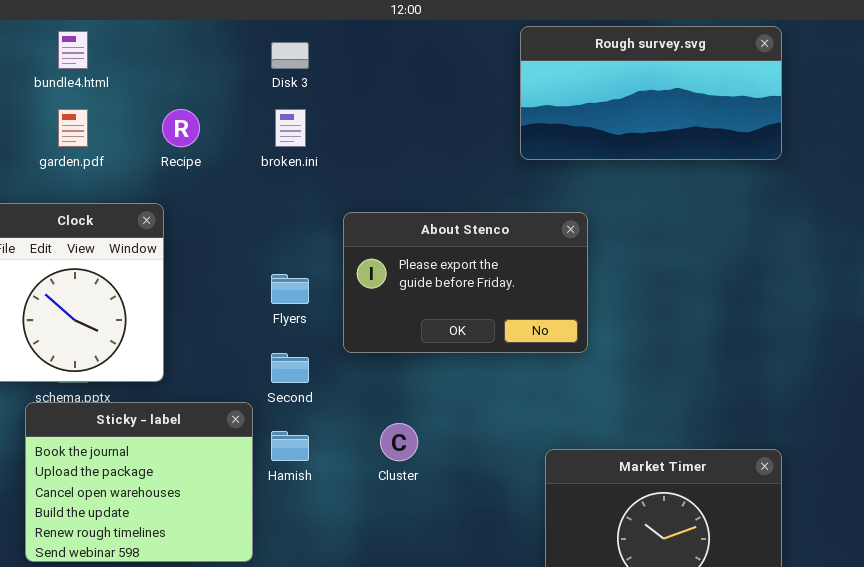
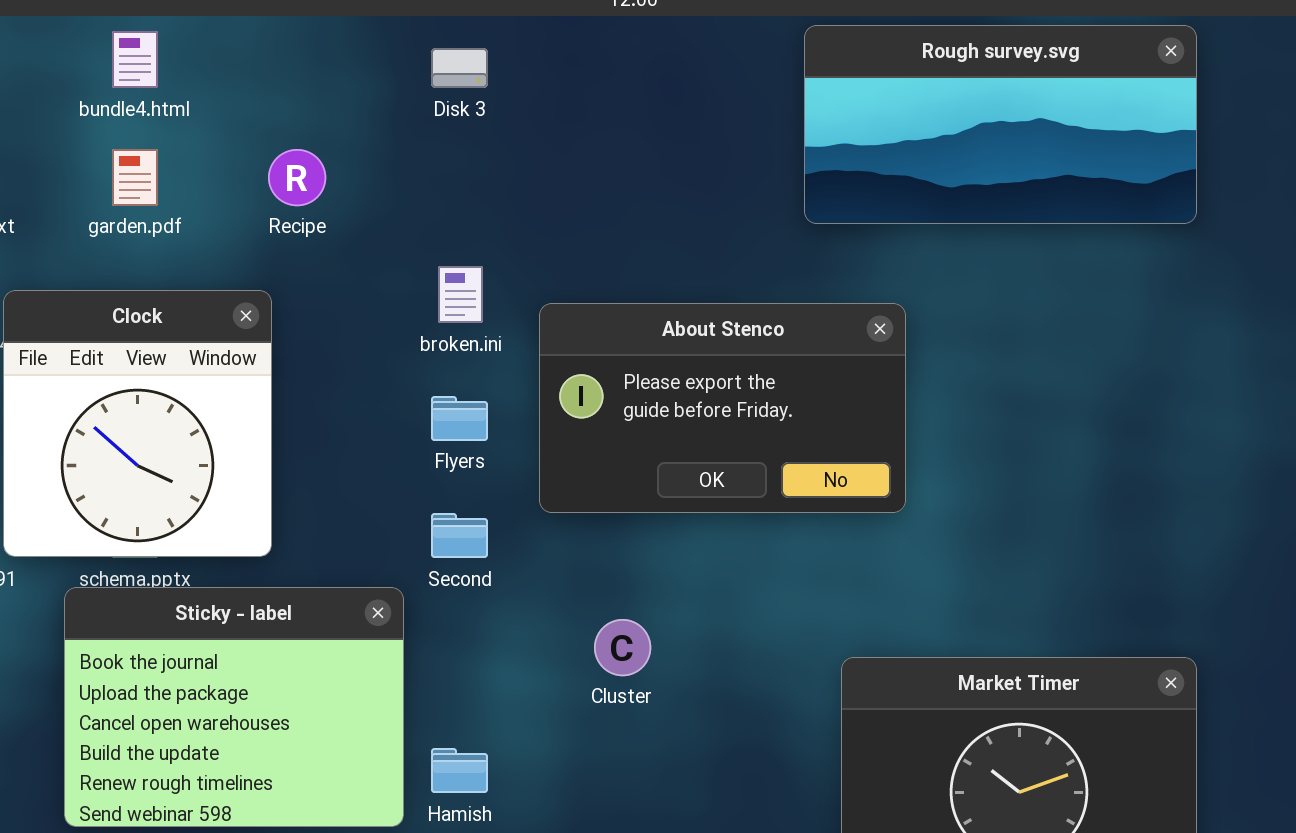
broken.ini: [275,109,306,147] -> [438,266,483,323], moved
Hamish: [271,431,309,461] -> [431,748,488,793], moved

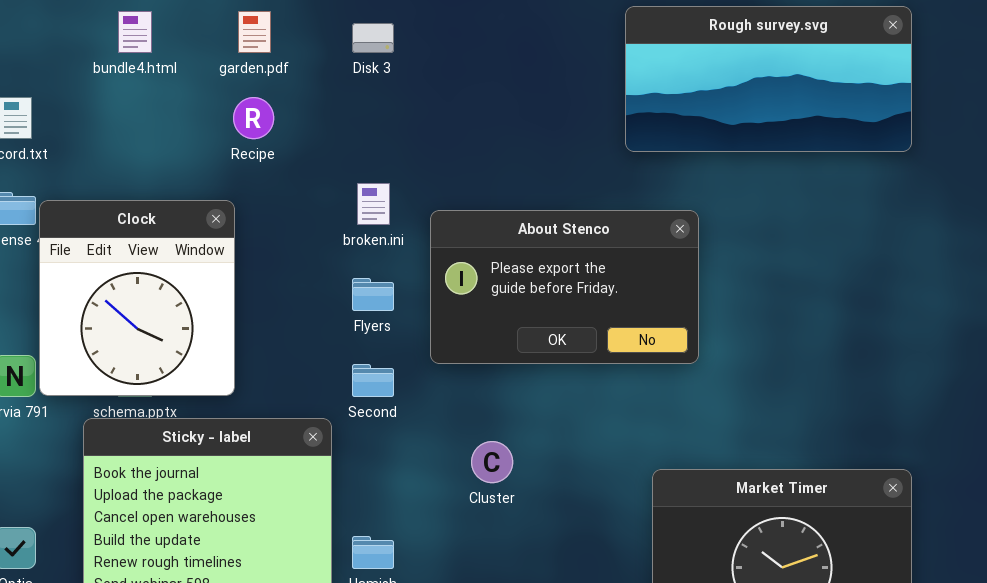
garden.pdf: [112,149,158,206] -> [238,11,271,53], moved

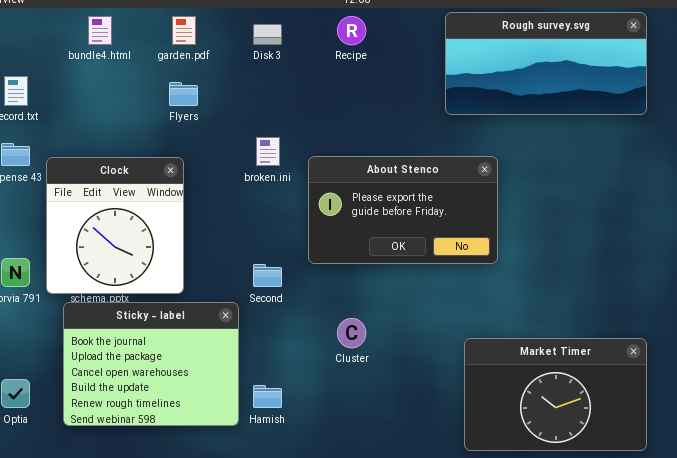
Recipe: [233,97,274,139] -> [337,16,366,45], moved
Clock: [39,200,235,396] -> [46,157,184,294], moved
Flyers: [352,278,394,311] -> [169,82,198,106], moved

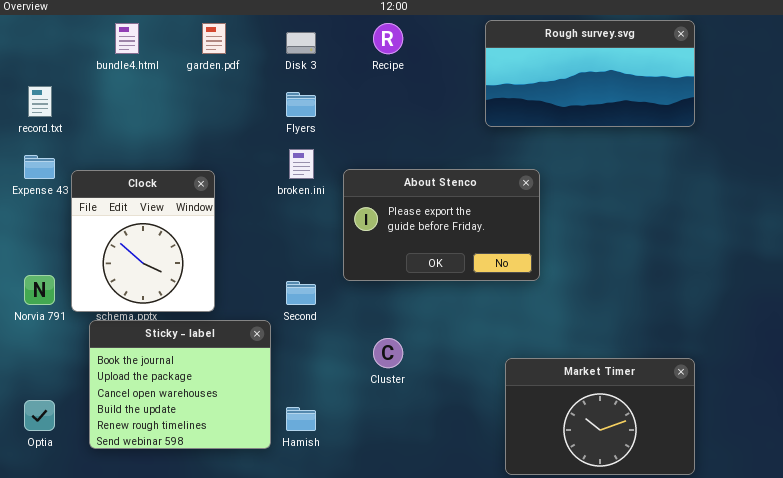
Flyers: [169,82,198,106] -> [286,92,316,117], moved

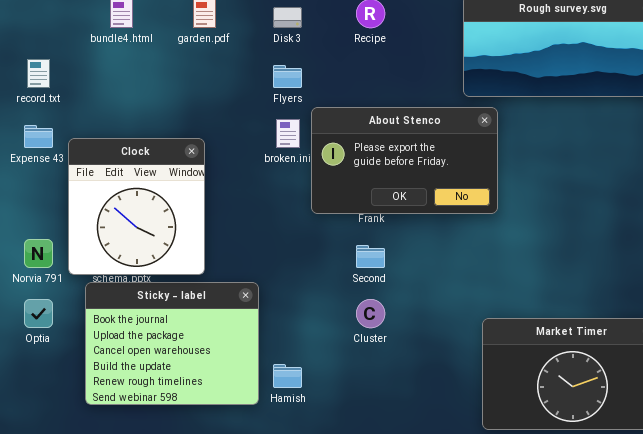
About Stenco: [343,169,540,281] -> [311,107,498,214], moved
Second: [286,281,316,305] -> [356,245,385,268], moved
Optia: [24,400,55,431] -> [24,299,53,328], moved

